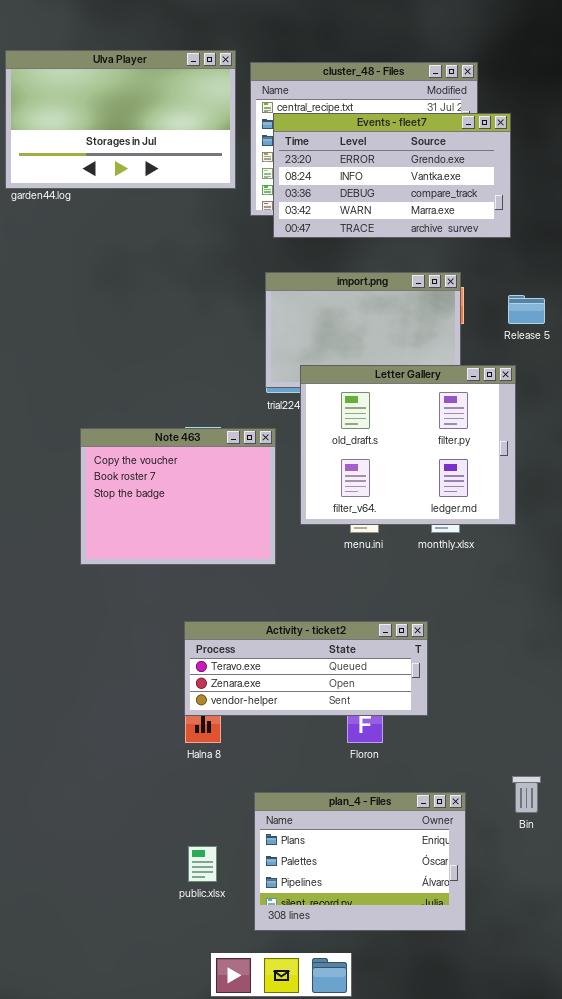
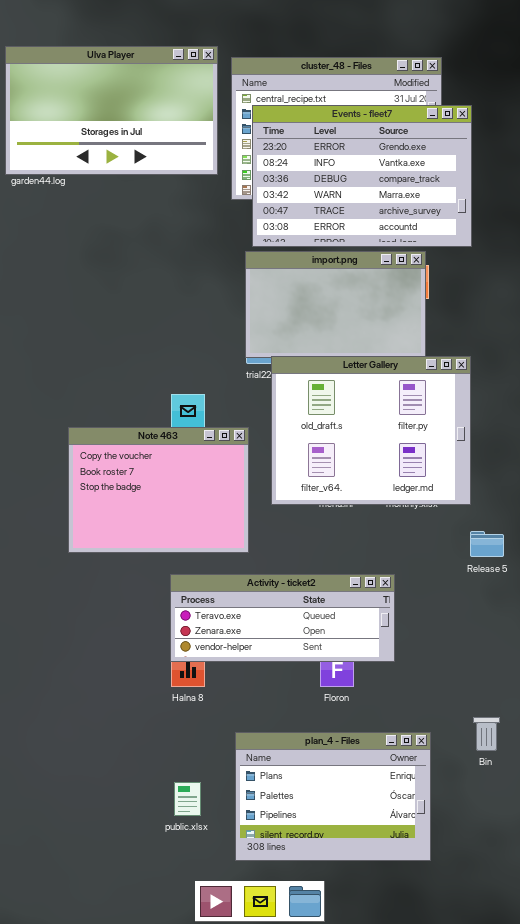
Events - fleet7: [273,113,511,238] -> [252,105,472,247], resized
Release 5: [508,295,545,324] -> [470,531,504,557], moved
Letter Gallery: [300,365,516,525] -> [271,356,471,505], moved
Note 463: [80,428,276,565] -> [68,427,249,553], moved

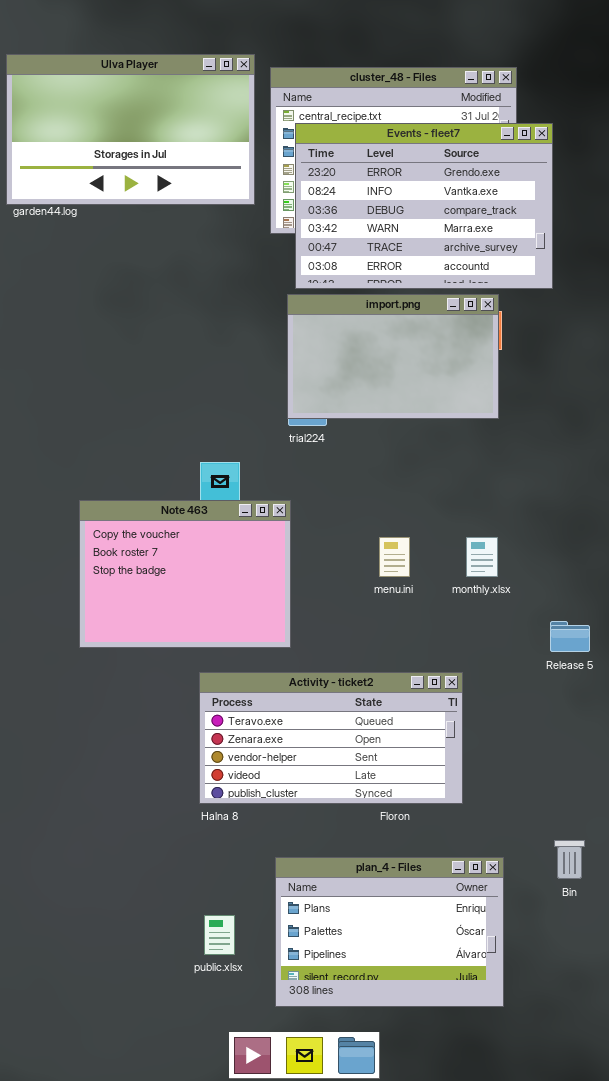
Letter Gallery: [271,356,471,505] -> none, closed
Activity - ticket2: [170,574,395,662] -> [199,672,463,804], resized

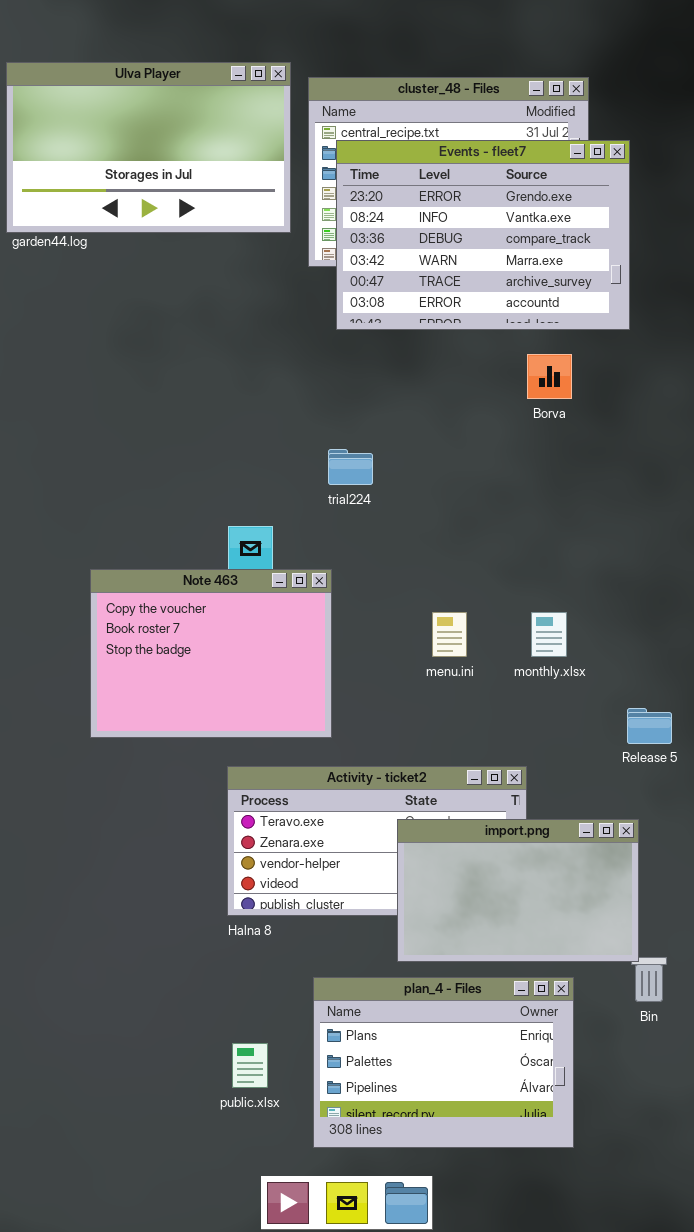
import.png: [287,294,499,419] -> [397,819,639,962], moved

